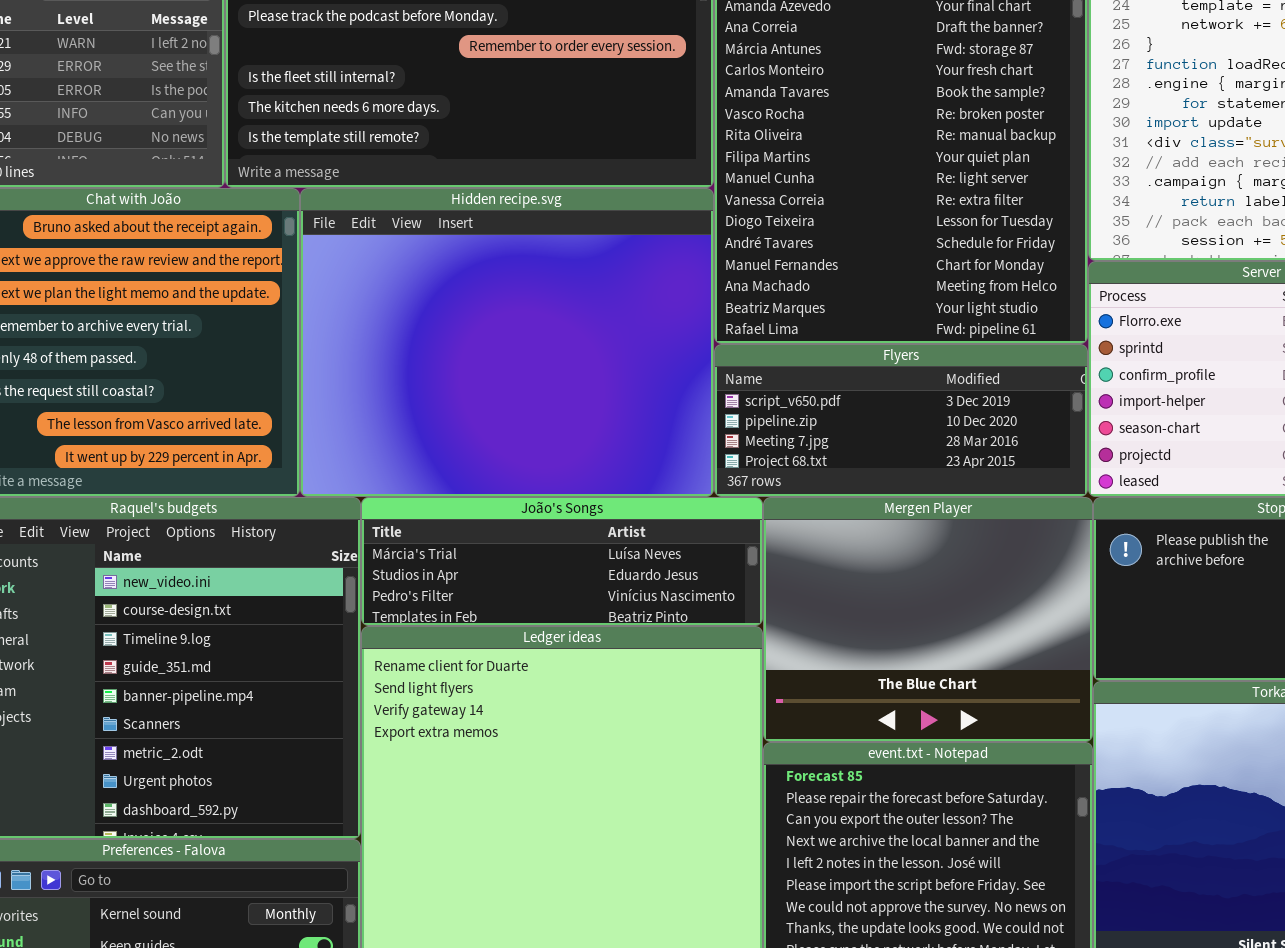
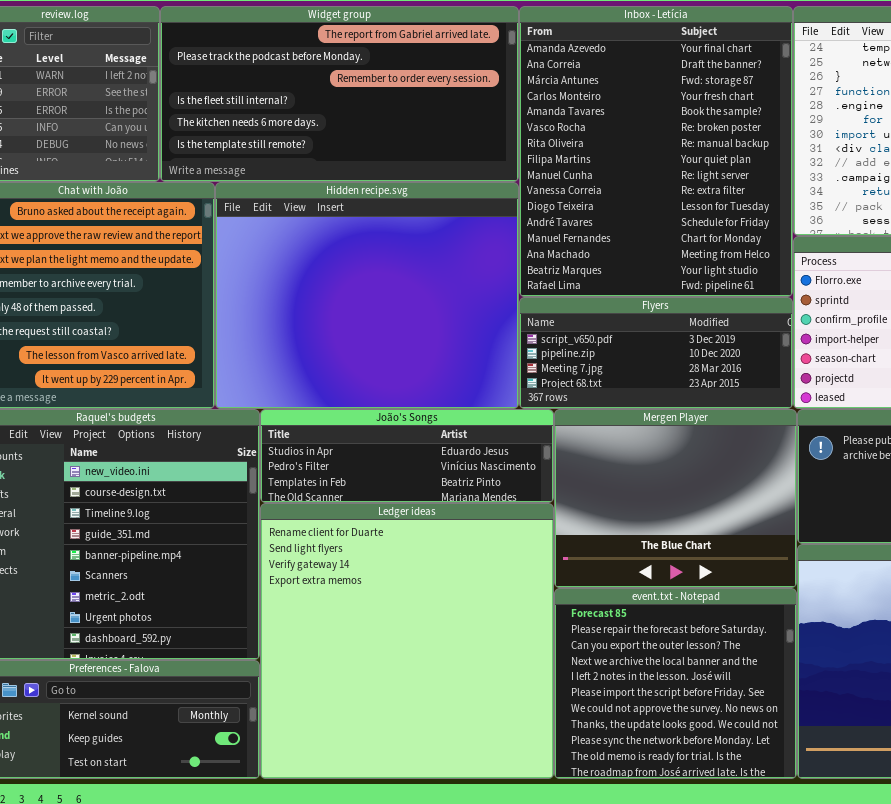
João's Songs: [361,497,763,626] -> [260,409,554,503], scrolled down 1 row

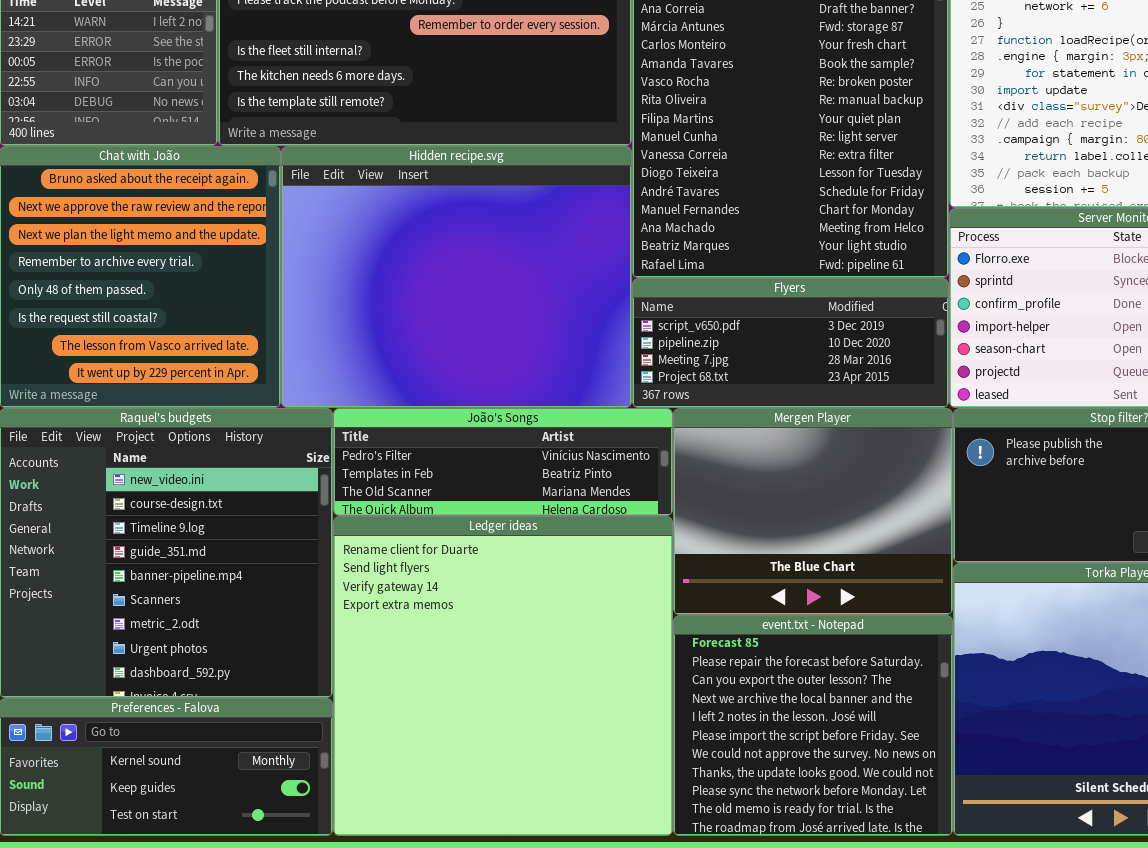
João's Songs: [260,409,554,503] -> [333,408,673,516], scrolled down 1 row

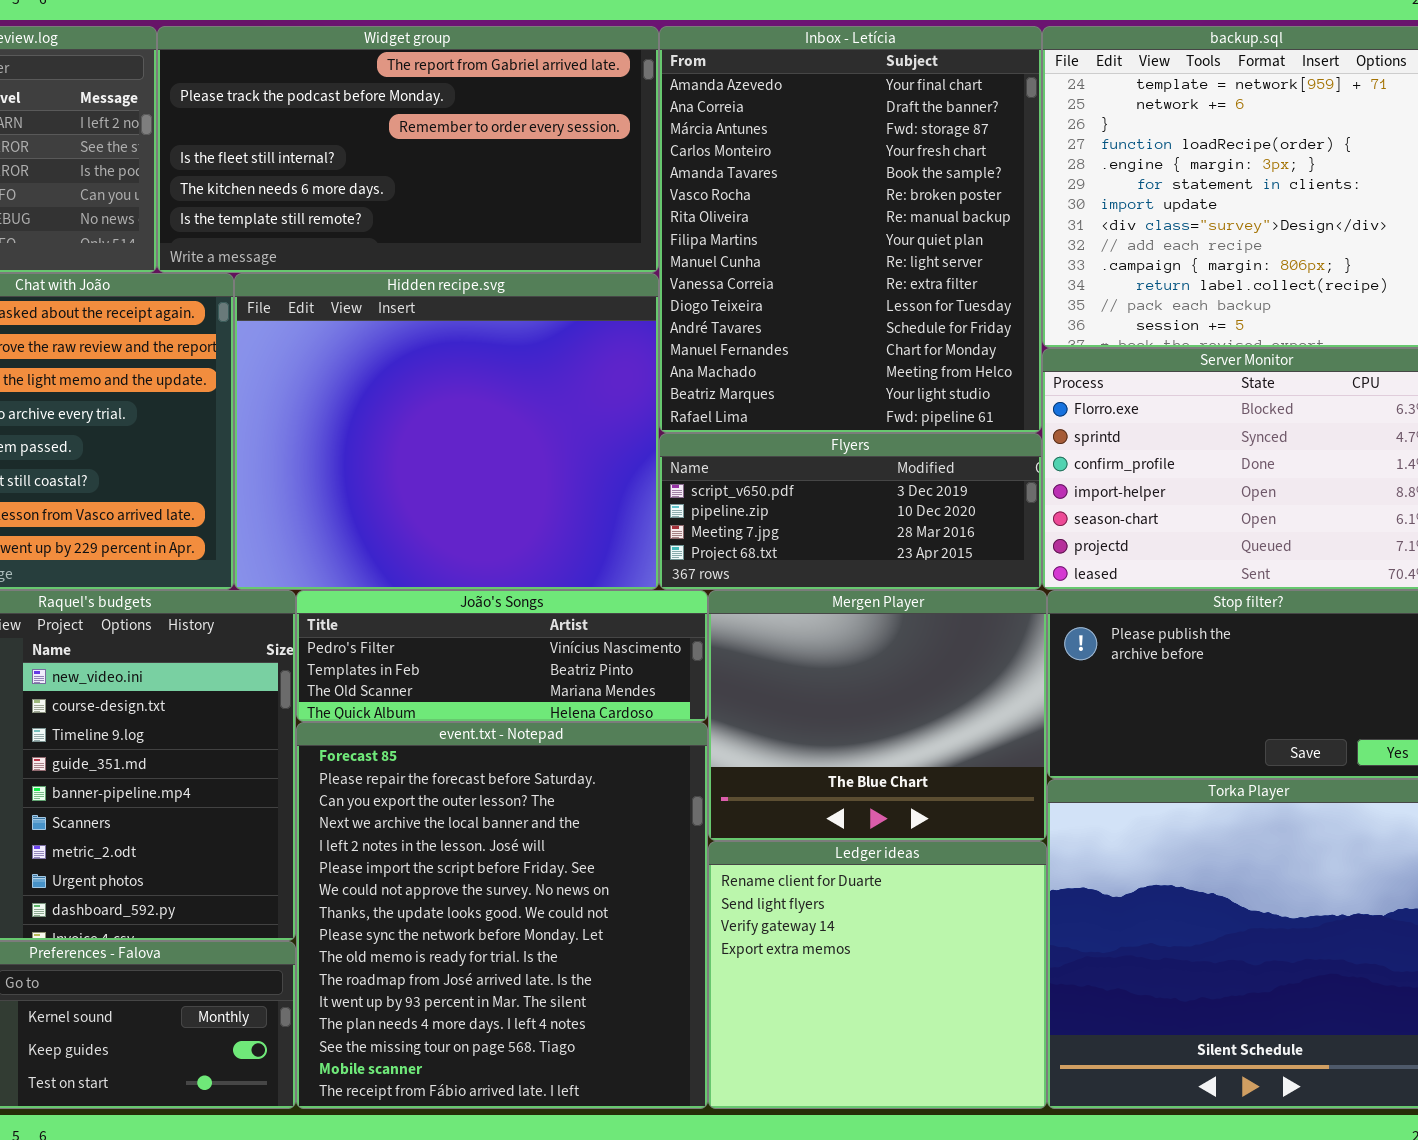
Ledger ideas: [333,516,673,836] -> [708,841,1047,1109], moved, resized
event.txt - Notepad: [673,615,953,836] -> [296,722,708,1109], moved, resized

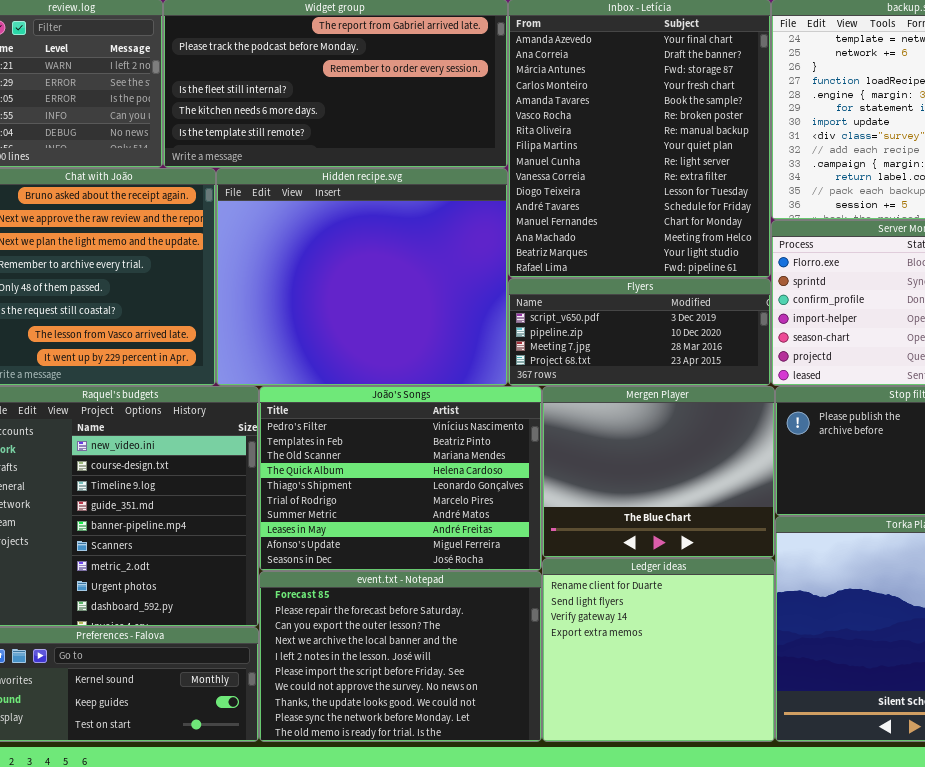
João's Songs: [296,590,708,722] -> [259,386,542,571], resized
event.txt - Notepad: [296,722,708,1109] -> [259,571,542,742], resized

